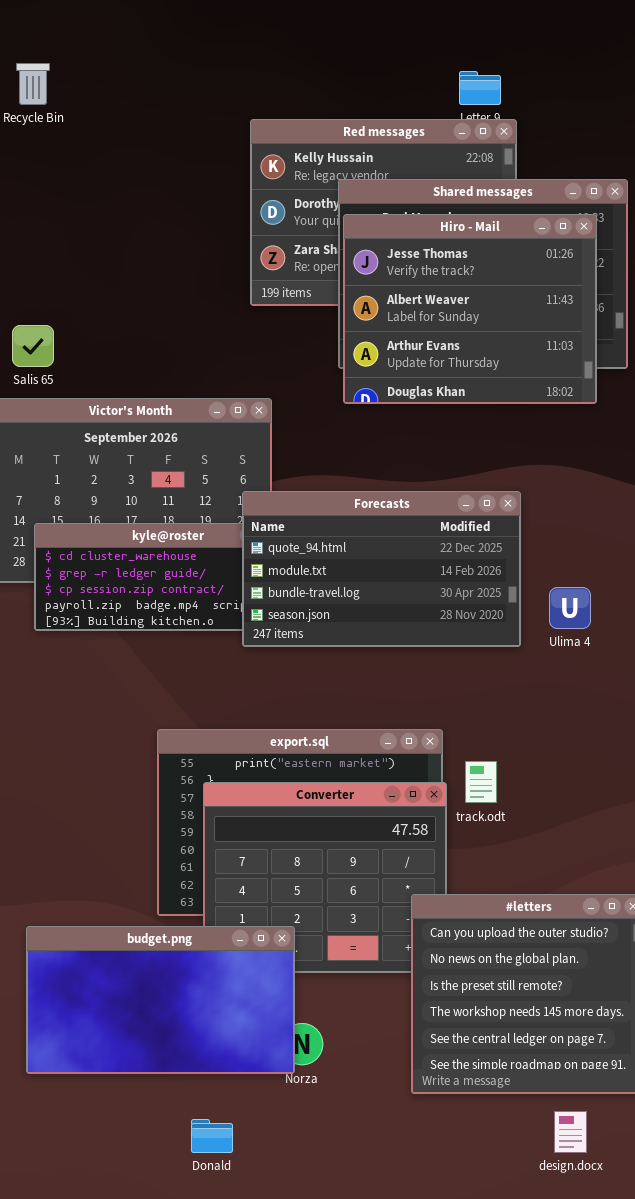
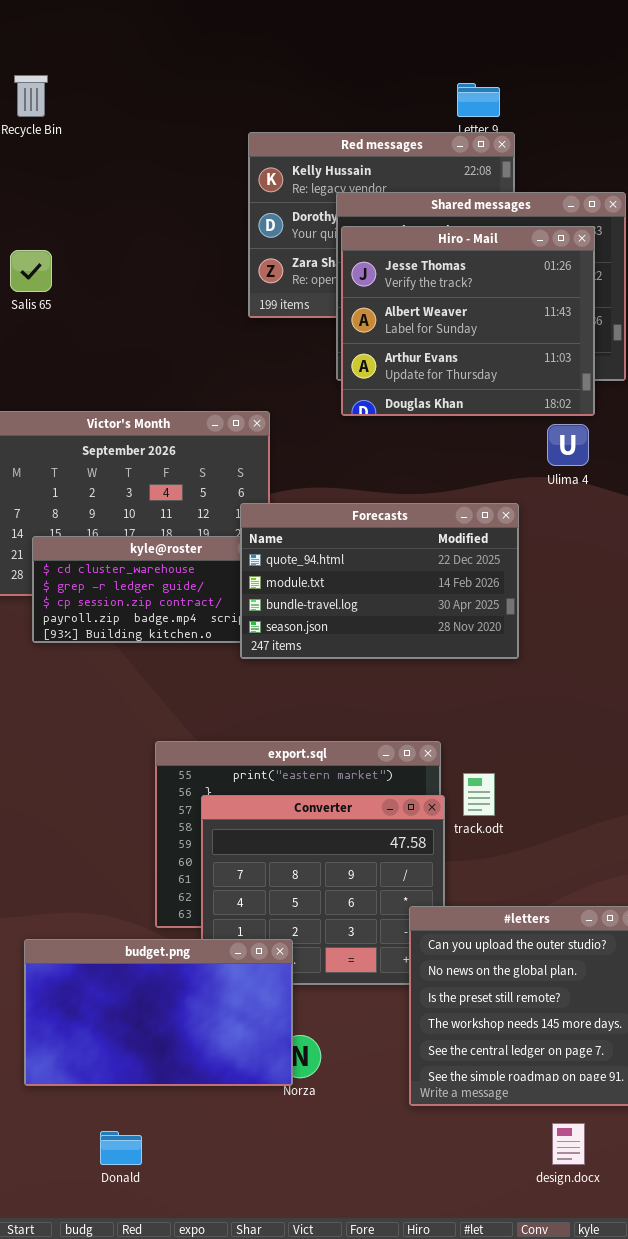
Salis 65: [12,325,54,367] -> [10,250,52,292], moved
Ulima 4: [549,587,591,629] -> [547,424,589,466], moved
Donald: [191,1119,233,1153] -> [100,1131,142,1165], moved

